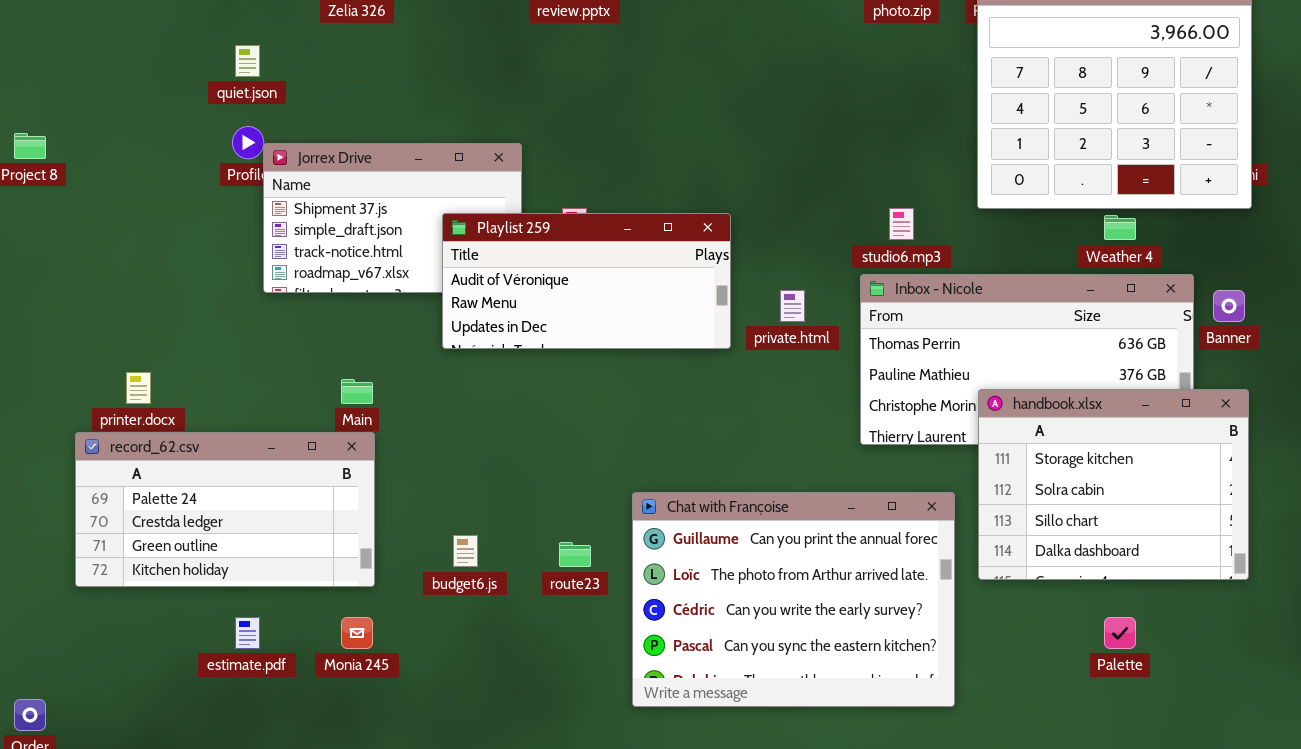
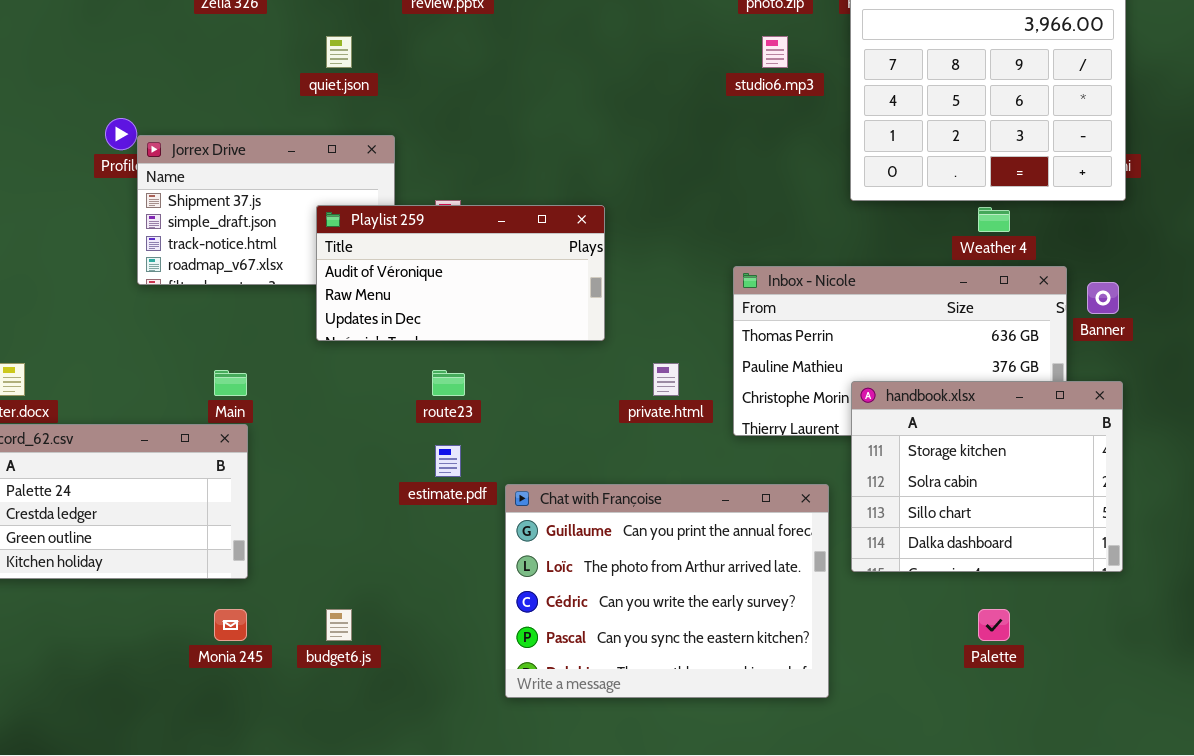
quiet.json: [235,45,260,77] -> [326,36,352,68], moved
studio6.mp3: [889,208,914,240] -> [762,36,788,68], moved
private.html: [780,290,805,322] -> [653,363,679,396], moved
budget6.js: [453,535,478,567] -> [326,609,352,641], moved
route23: [559,542,591,567] -> [432,370,465,396], moved
estimate.pdf: [235,617,260,649] -> [435,445,461,477], moved

